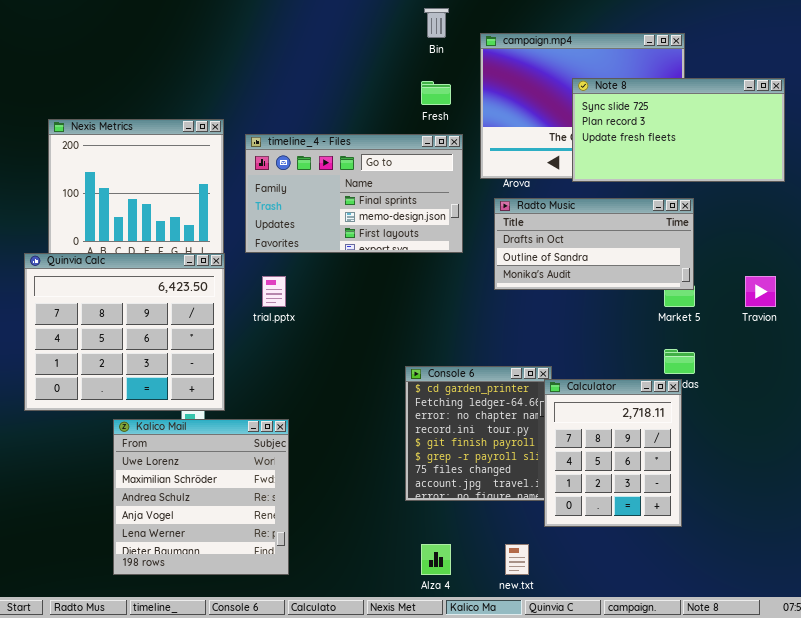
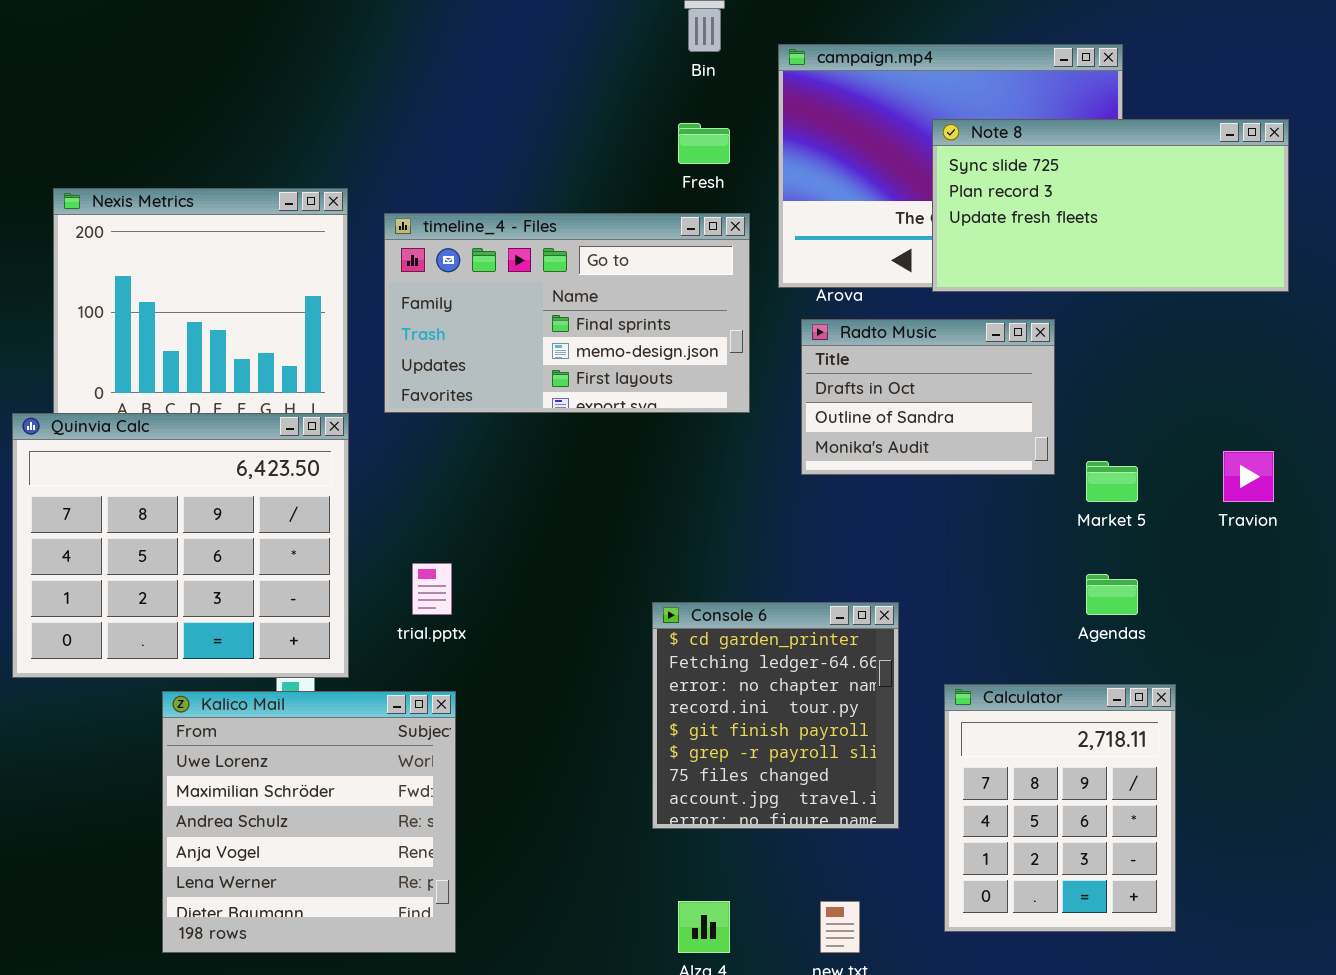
Radto Music: [494,198,694,290] -> [801,319,1055,475], resized
trial.pptx: [262,276,286,307] -> [412,563,452,615], moved
Calculator: [544,379,682,527] -> [944,684,1176,932], moved

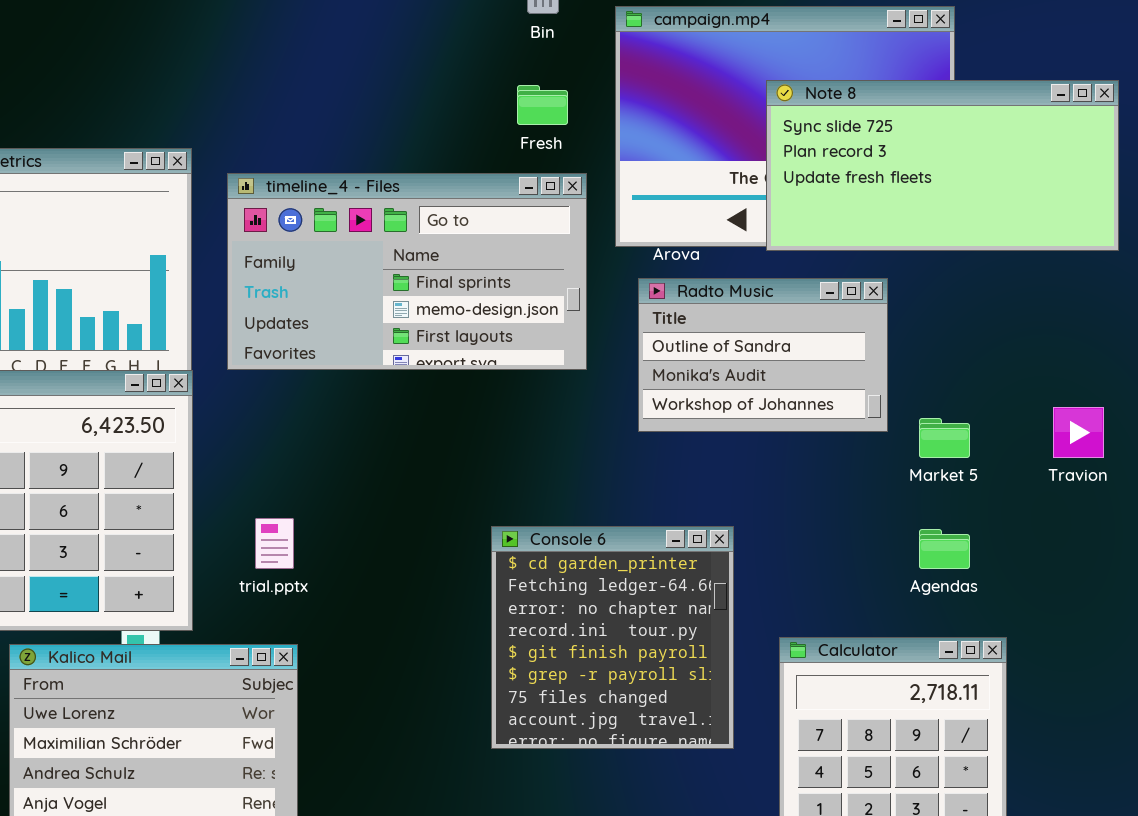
Radto Music: [801,319,1055,475] -> [638,278,888,432], scrolled down 1 row
Console 6: [652,602,899,829] -> [491,526,734,749], moved

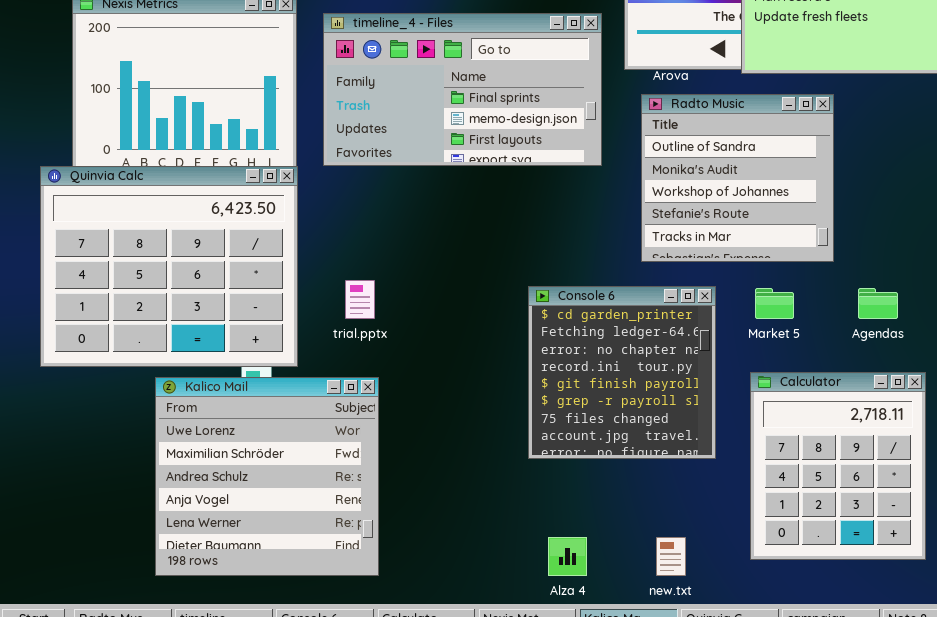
Radto Music: [638,278,888,432] -> [641,94,834,262], resized
Market 5: [919,418,970,458] -> [755,288,794,319], moved

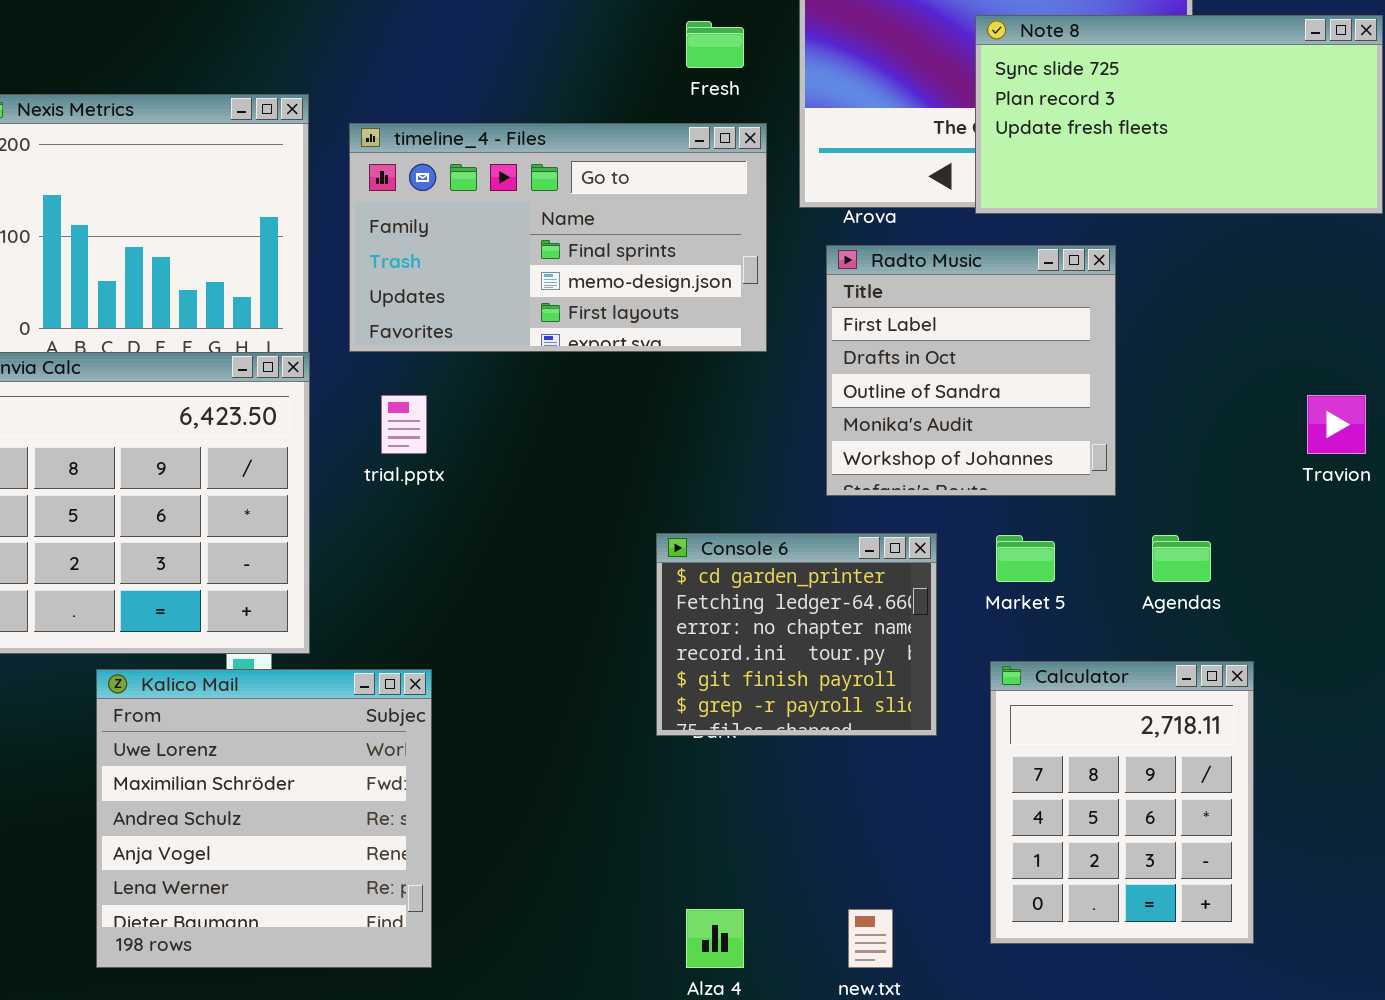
Radto Music: [641,94,834,262] -> [826,245,1116,496], scrolled up 2 rows
trial.pptx: [345,280,375,319] -> [381,395,427,454], moved
Console 6: [528,286,716,459] -> [656,533,937,736], resized

